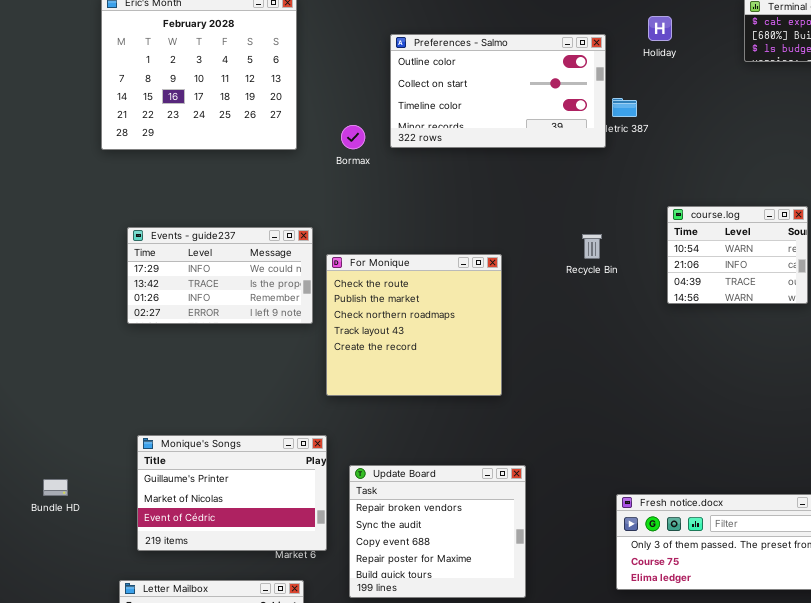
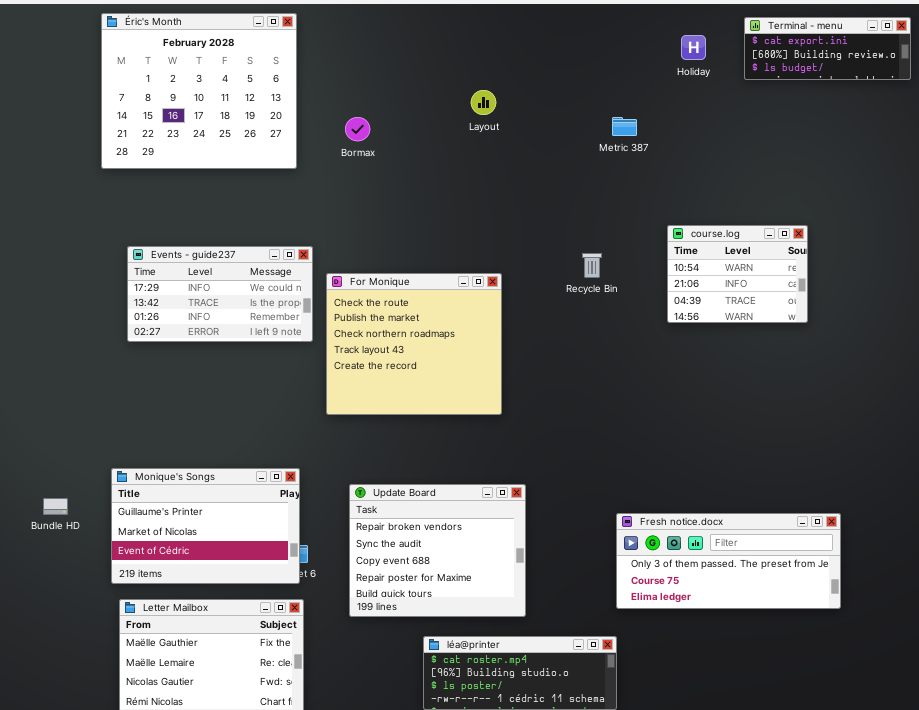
Holiday: [648,16,672,41] -> [681,35,706,60], moved
Preferences - Salmo: [390,34,606,148] -> none, closed
Bormax: [341,125,365,149] -> [345,117,370,141], moved
Monique's Songs: [137,435,327,551] -> [111,468,300,584], moved

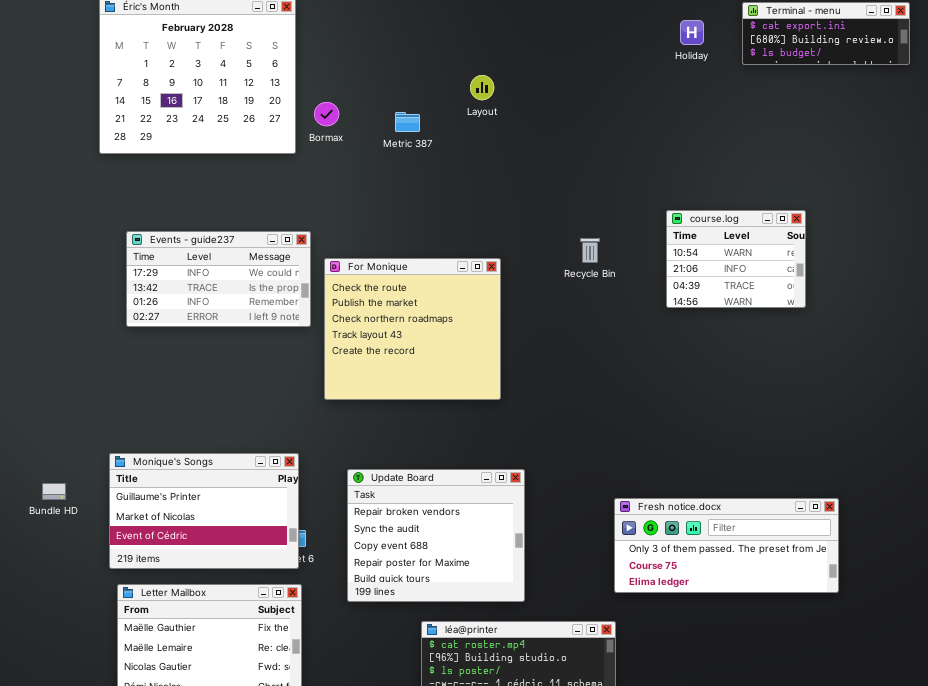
Bormax: [345,117,370,141] -> [314,102,339,126], moved
Metric 387: [612,117,637,136] -> [395,112,420,132], moved

